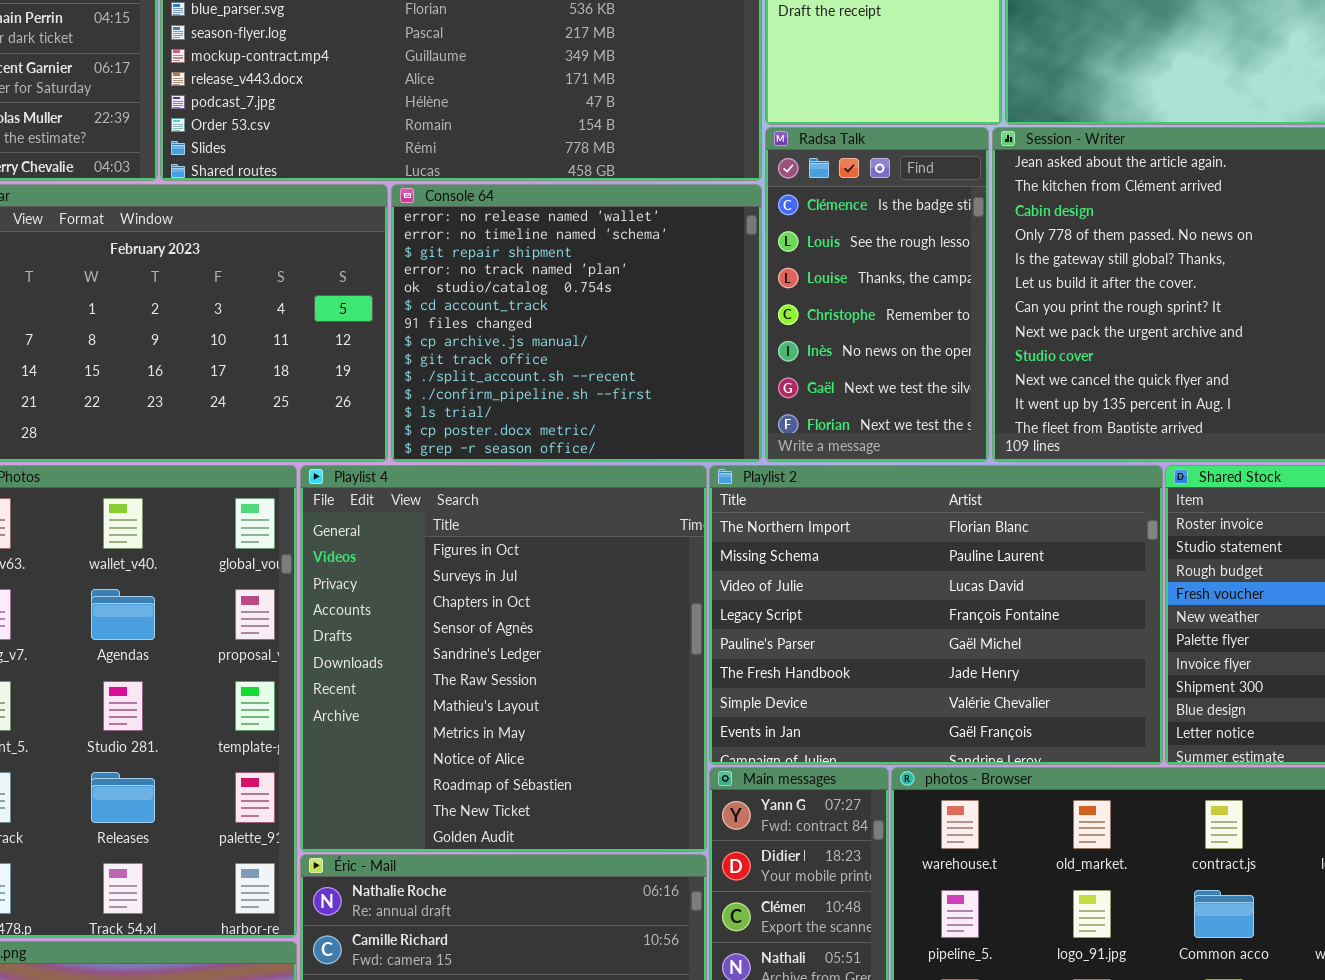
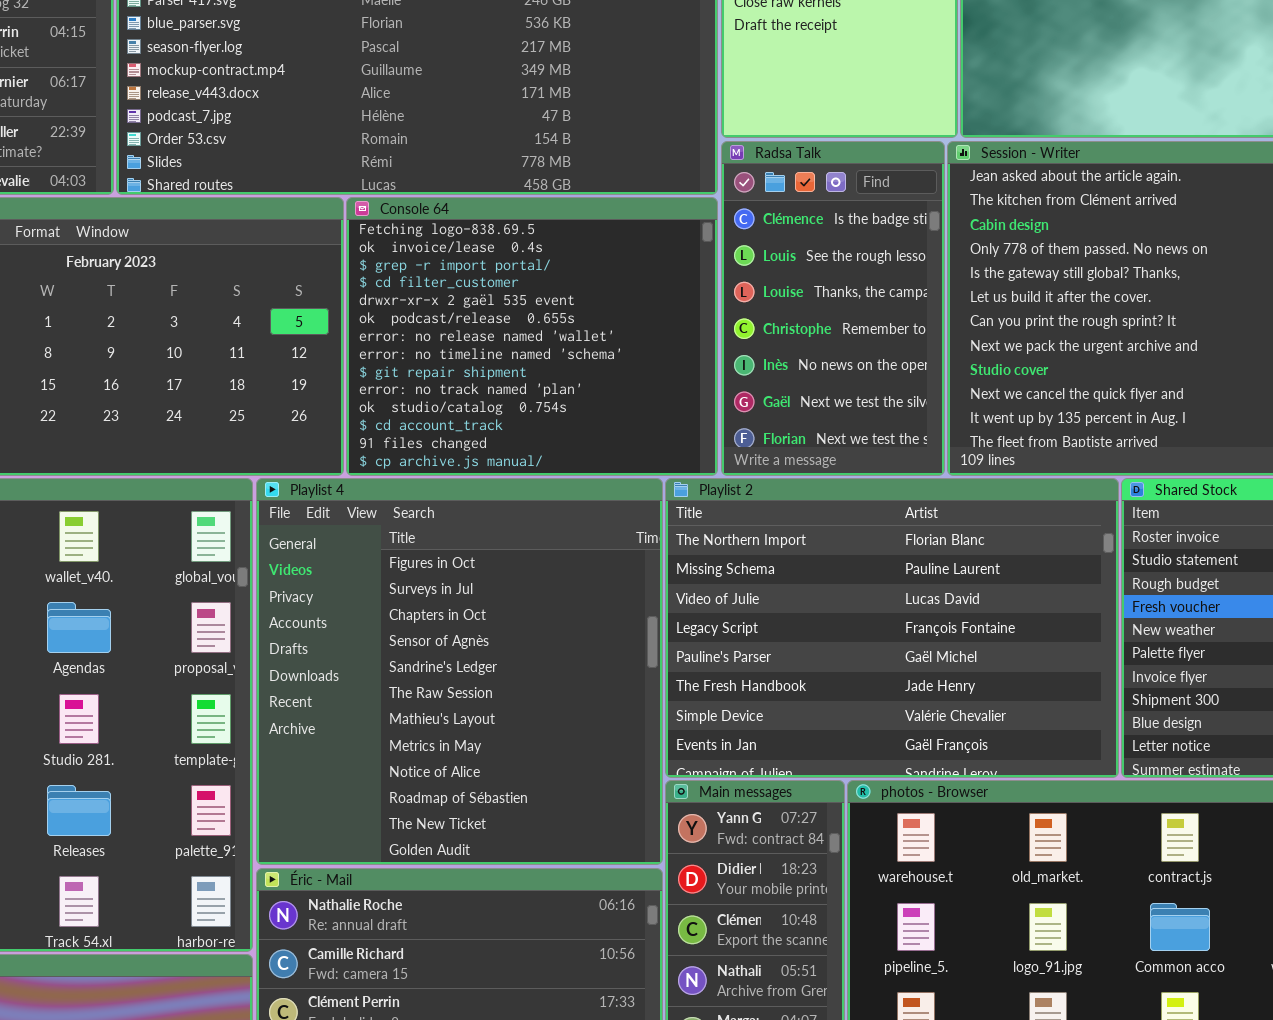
Console 64: [391,184,762,462] -> [346,197,718,476], scrolled up 6 rows

